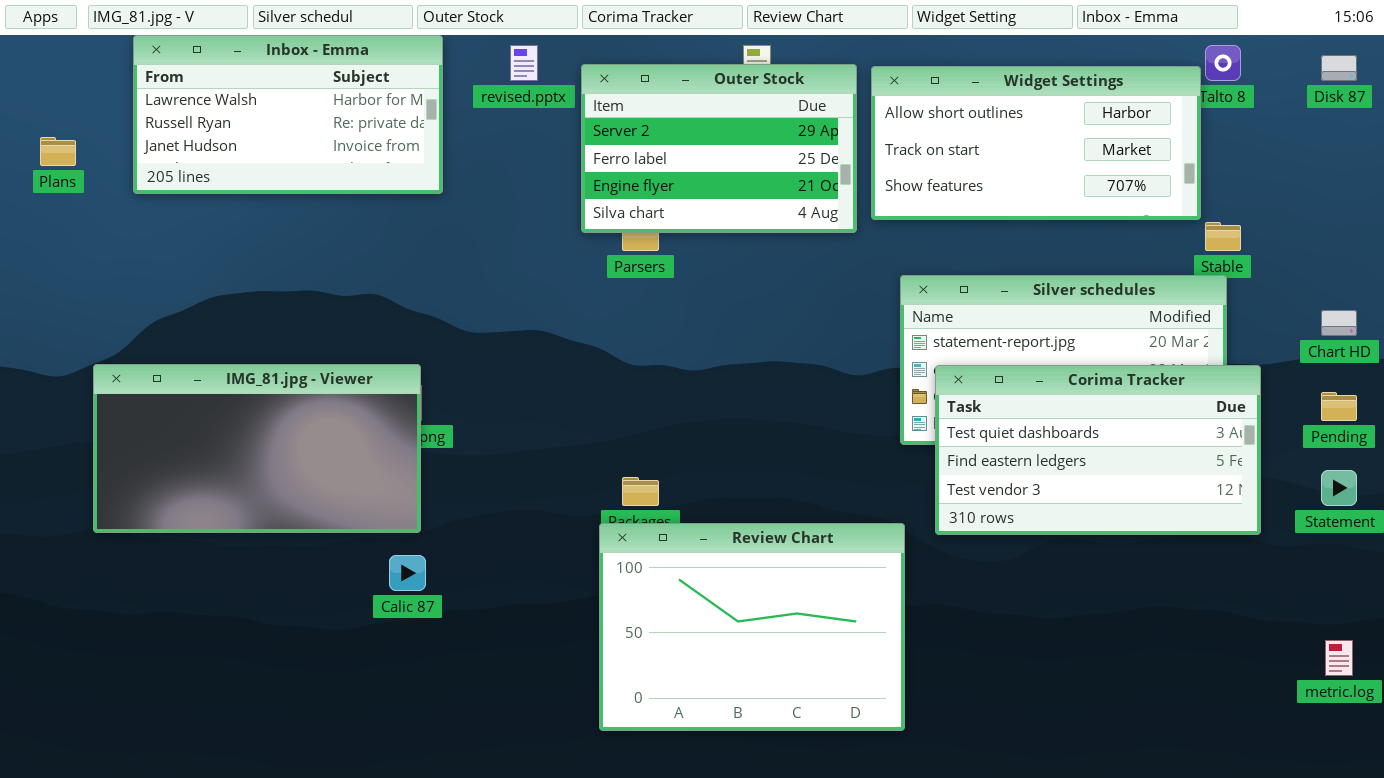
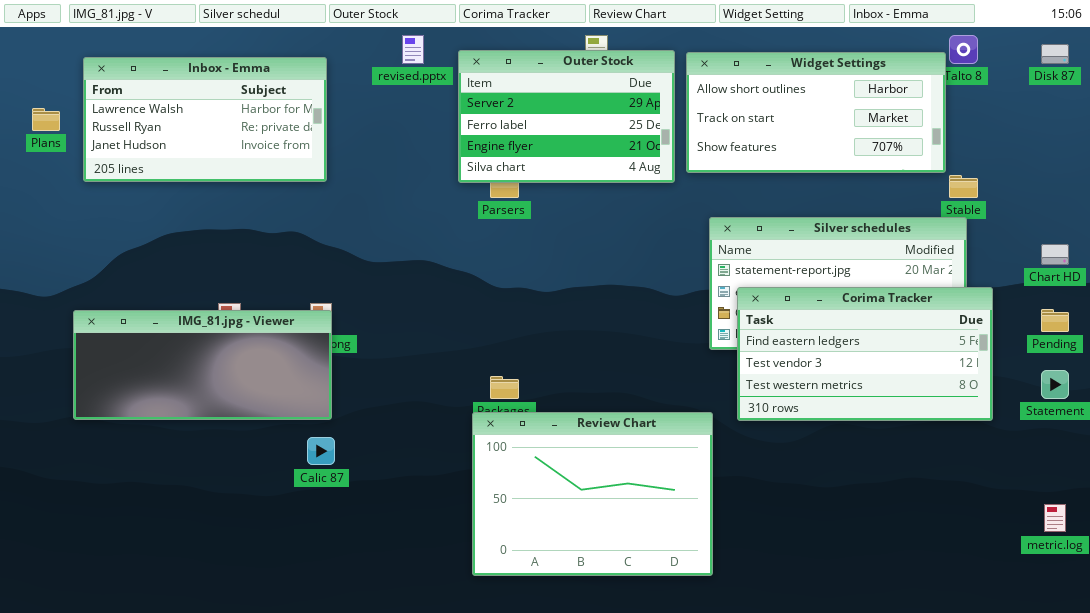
Inbox - Emma: [133,35,443,194] -> [83,57,327,182], moved
IMG_81.jpg - Viewer: [93,364,421,533] -> [73,310,332,420], resized
Corima Tracker: [935,365,1261,535] -> [737,287,993,421], scrolled down 1 row

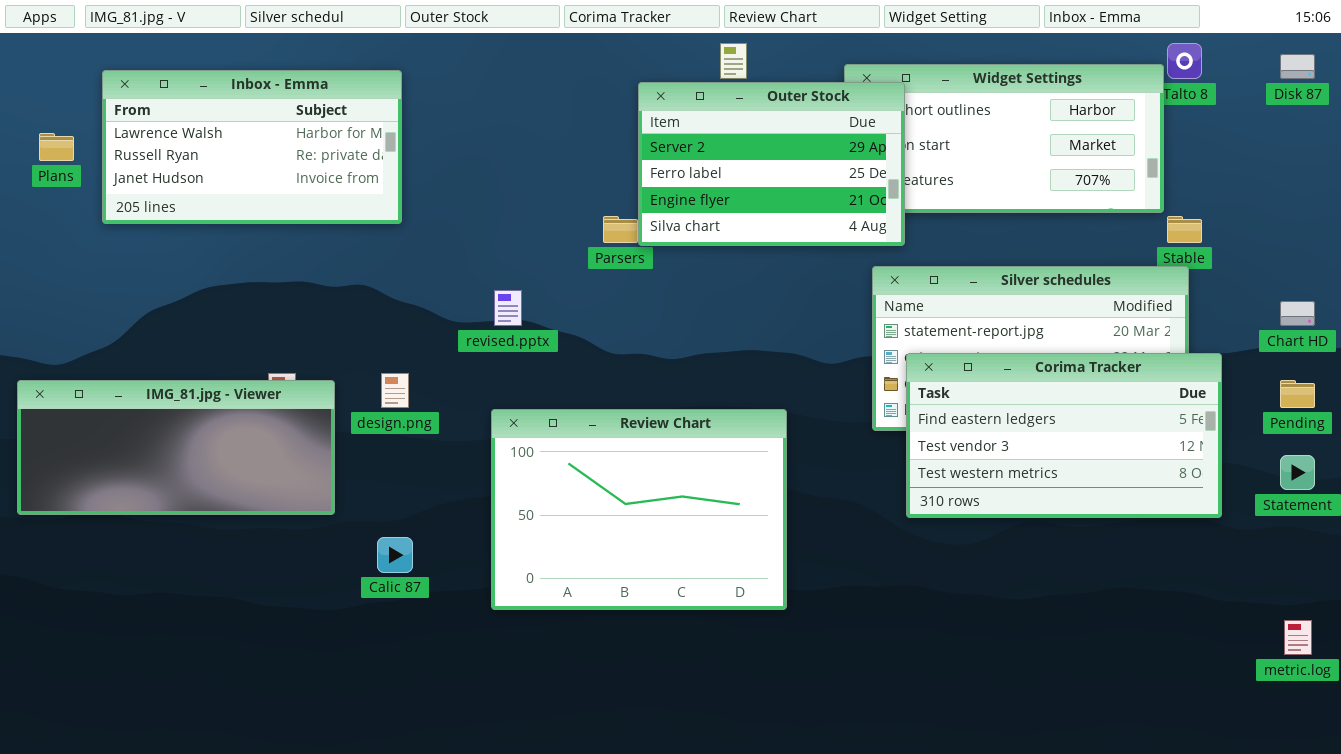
revised.pptx: [402,35,424,64] -> [494,290,522,326], moved
Outer Stock: [458,50,675,183] -> [638,82,905,246], moved
IMG_81.jpg - Viewer: [73,310,332,420] -> [17,380,335,515], moved
Review Chart: [472,412,713,576] -> [491,409,787,610], moved

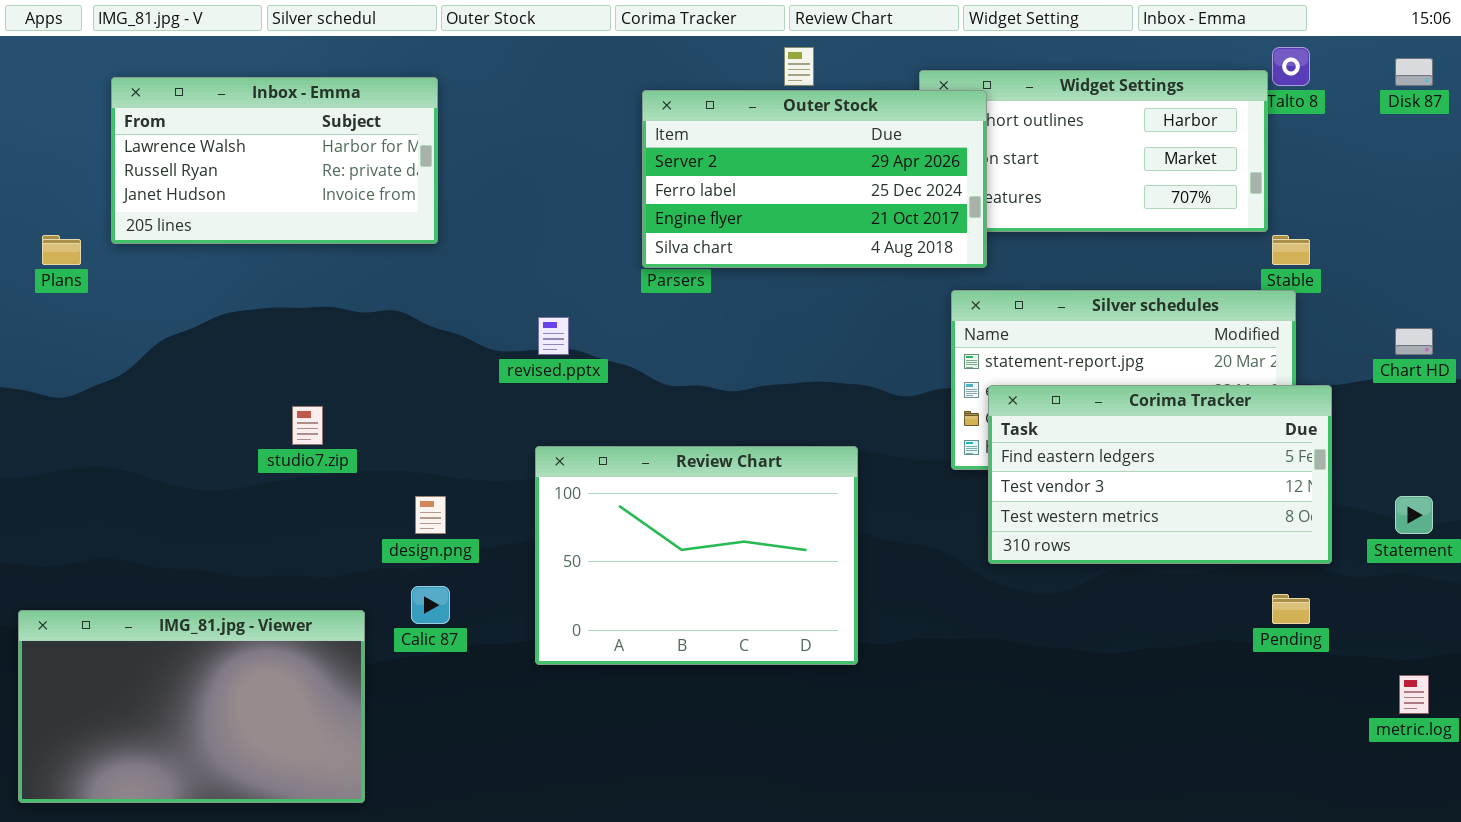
Outer Stock: [638,82,905,246] -> [642,90,987,268], resized
Plans: [39,133,74,161] -> [42,235,81,265], moved
design.png: [381,373,409,408] -> [415,496,446,534], moved
IMG_81.jpg - Viewer: [17,380,335,515] -> [18,610,365,803], moved, resized
Pending: [1280,380,1315,408] -> [1272,594,1310,624], moved

